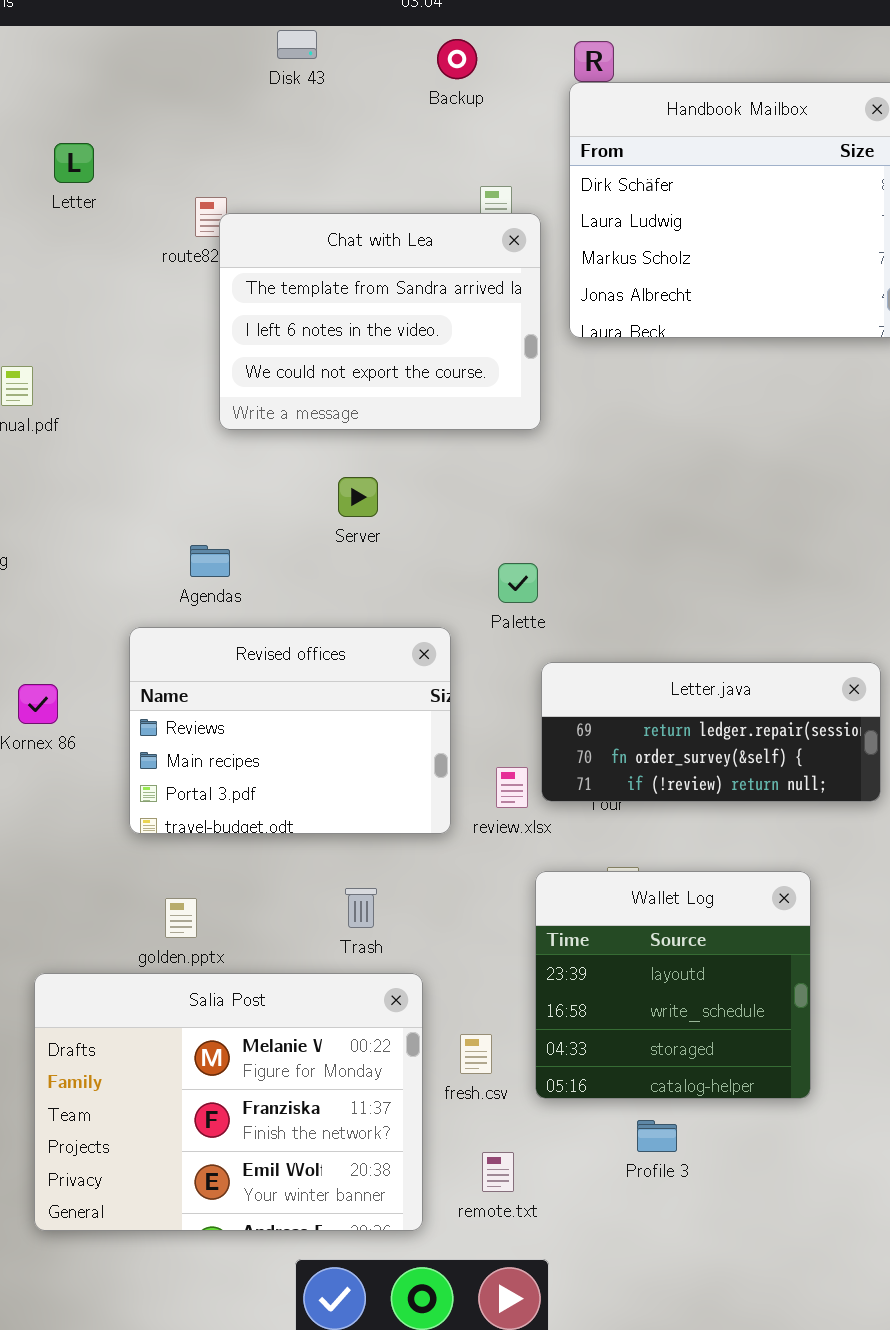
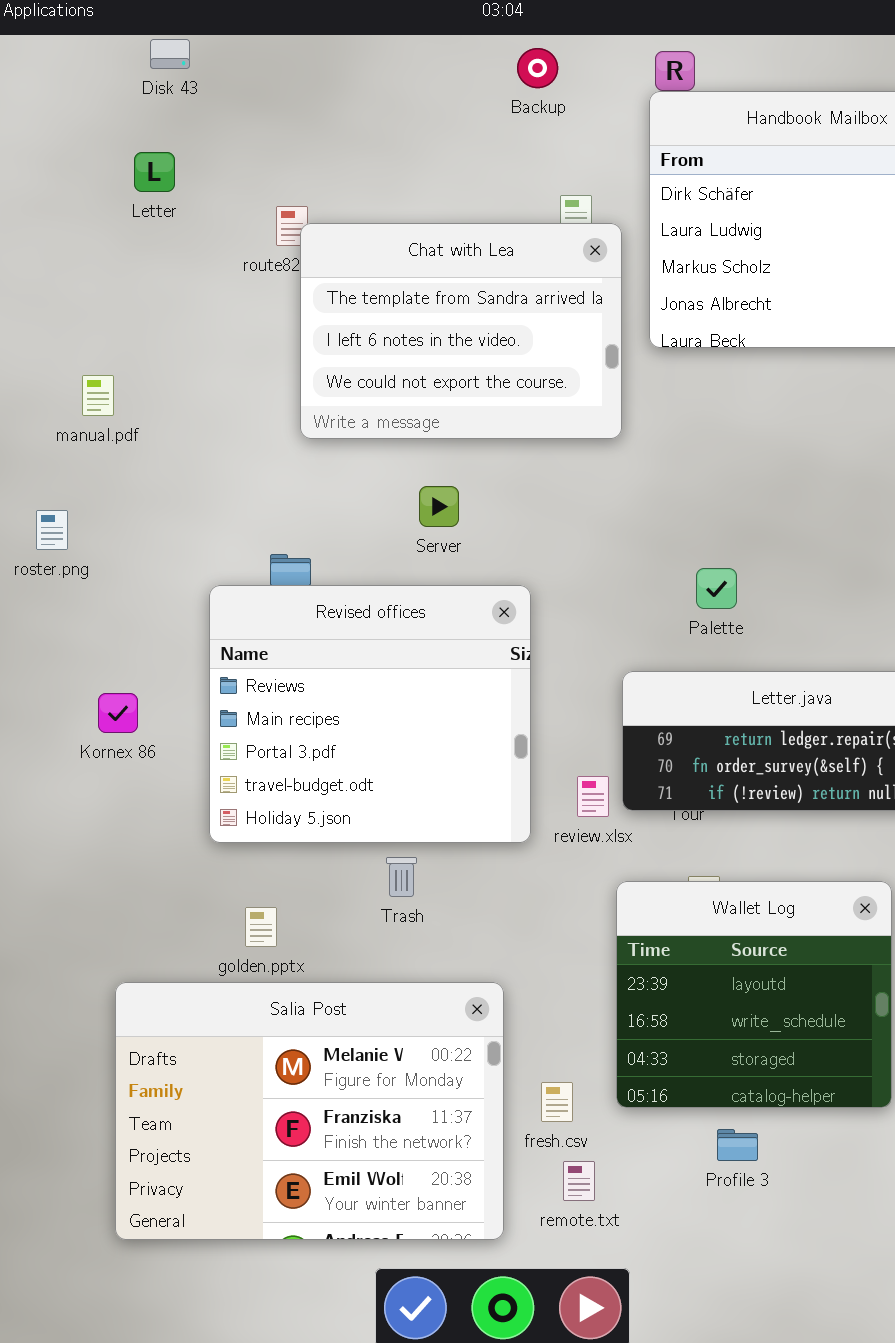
Disk 43: [277,30,317,59] -> [150,39,190,69], moved
Palette: [498,563,538,603] -> [696,568,737,609], moved
Revised offices: [129,627,451,834] -> [209,585,531,843], resized
Trash: [345,888,377,928] -> [386,857,417,897], moved
fresh.csv: [460,1034,492,1074] -> [541,1082,573,1122], moved

